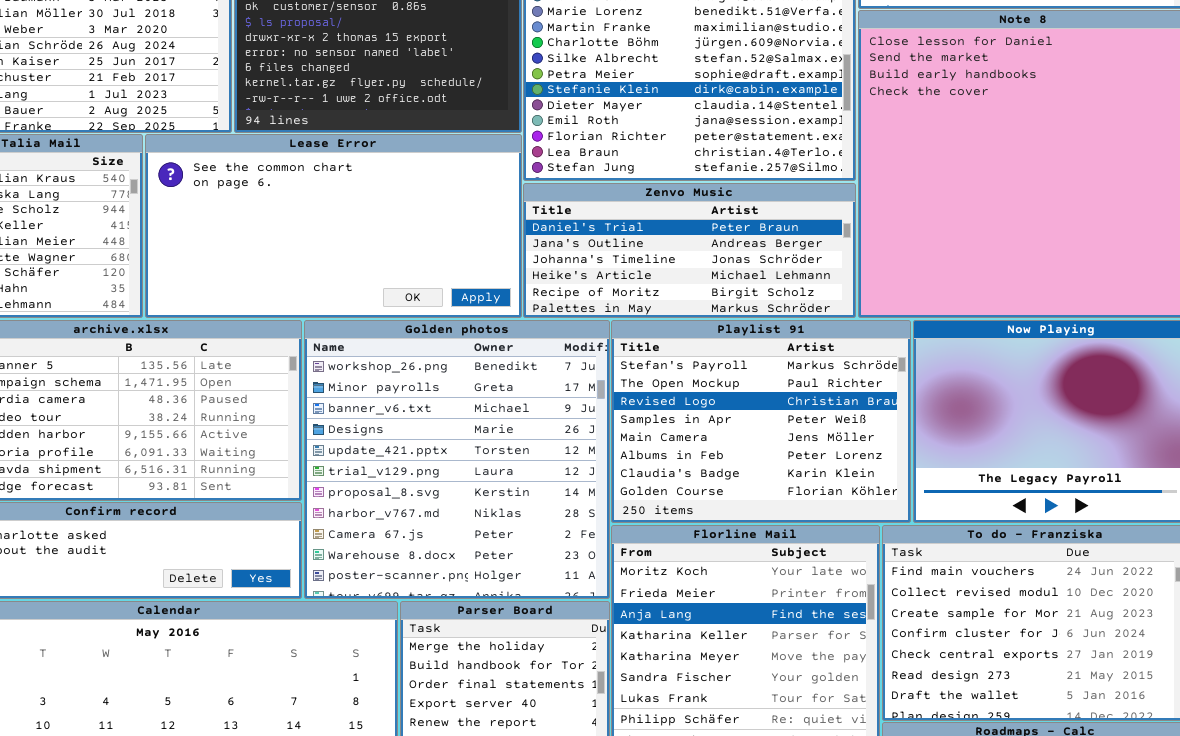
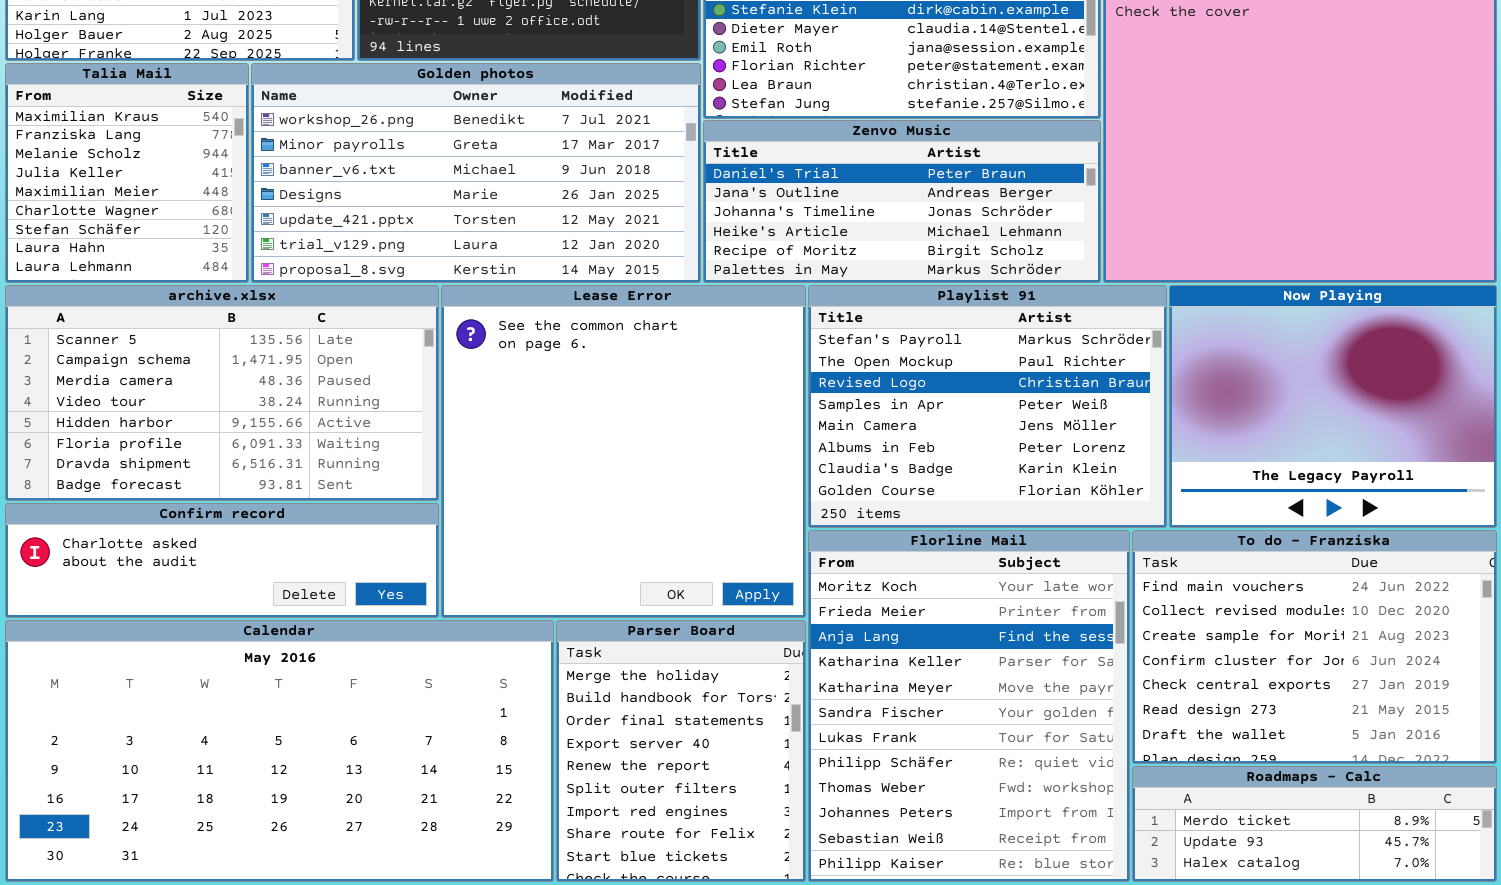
Lease Error: [145,134,522,318] -> [441,285,806,618], moved, resized
Golden photos: [304,320,610,599] -> [251,63,701,283], moved, resized

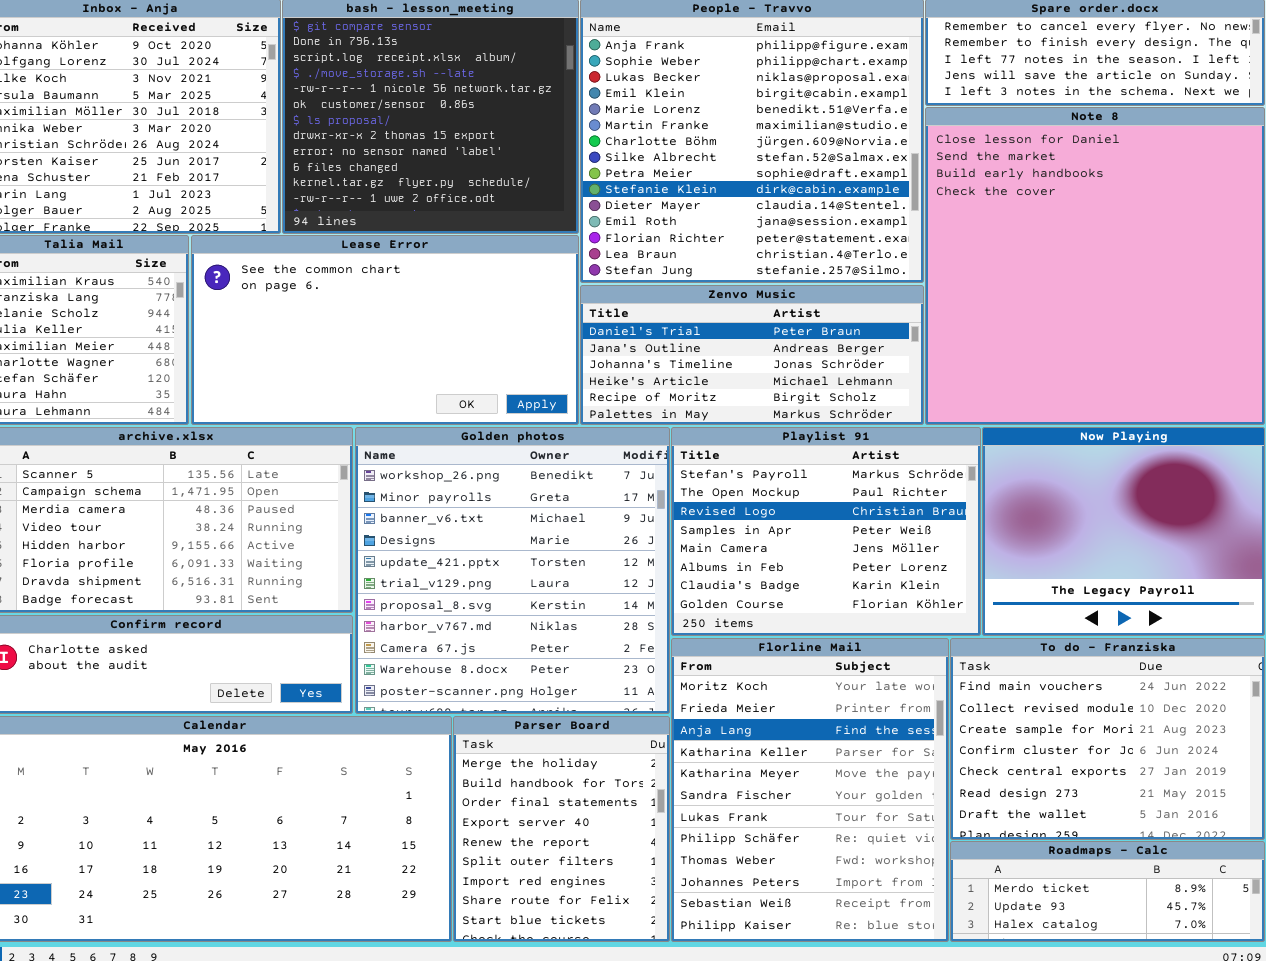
Golden photos: [251,63,701,283] -> [355,427,670,714], moved, resized
Lease Error: [441,285,806,618] -> [191,235,579,425], moved, resized

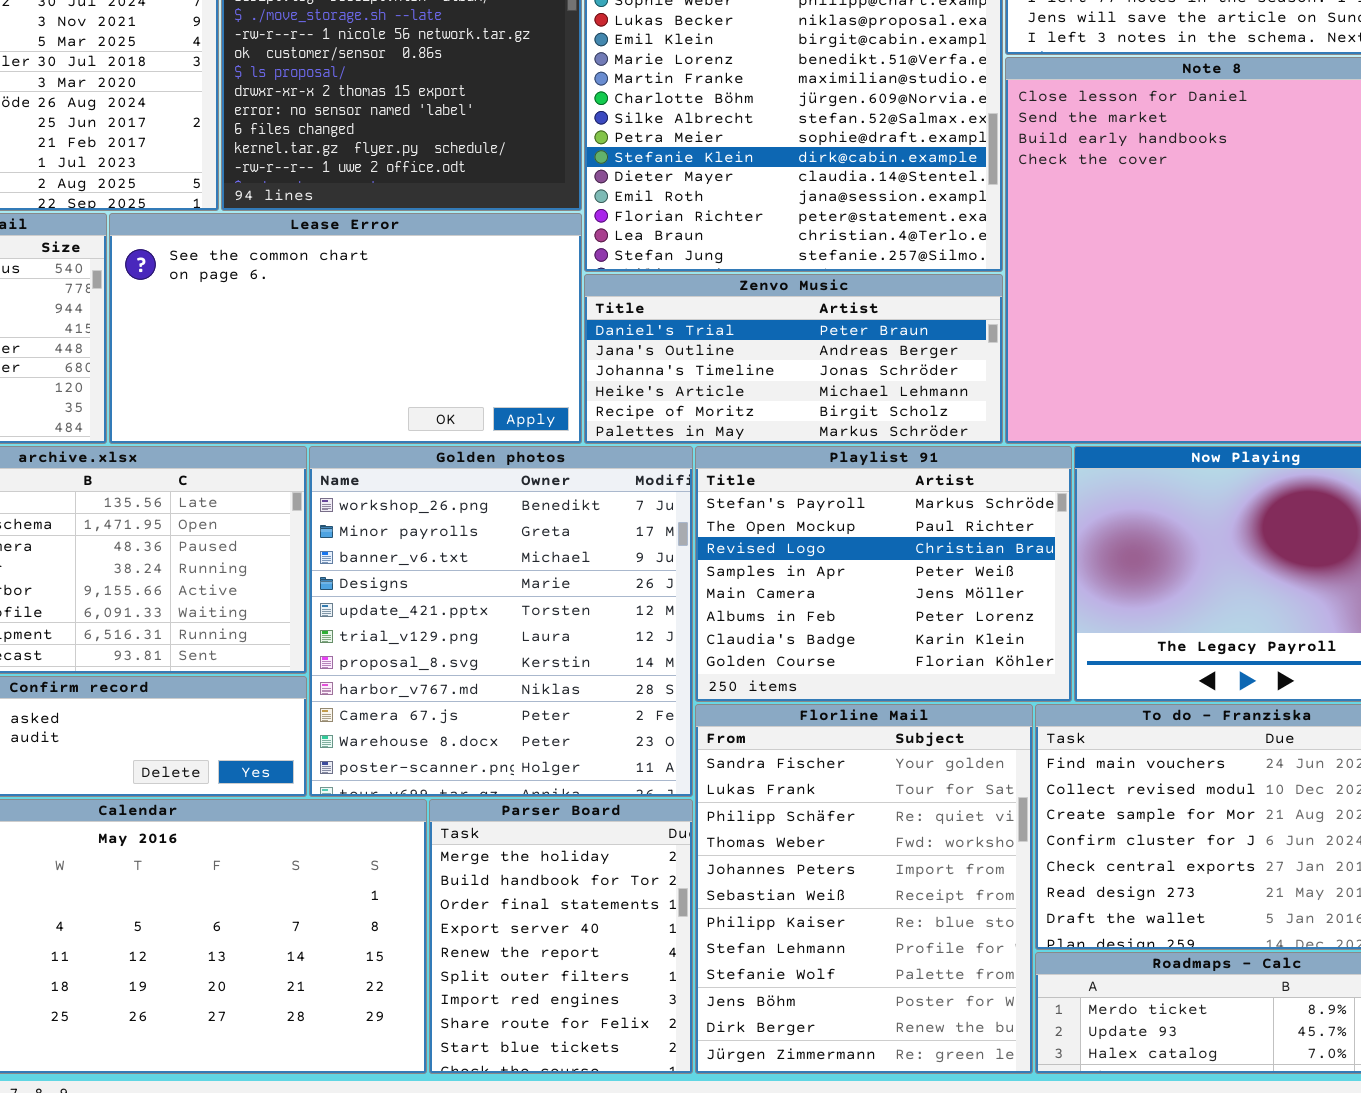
Florline Mail: [671,638,949,942] -> [695,704,1033,1074], scrolled down 5 rows

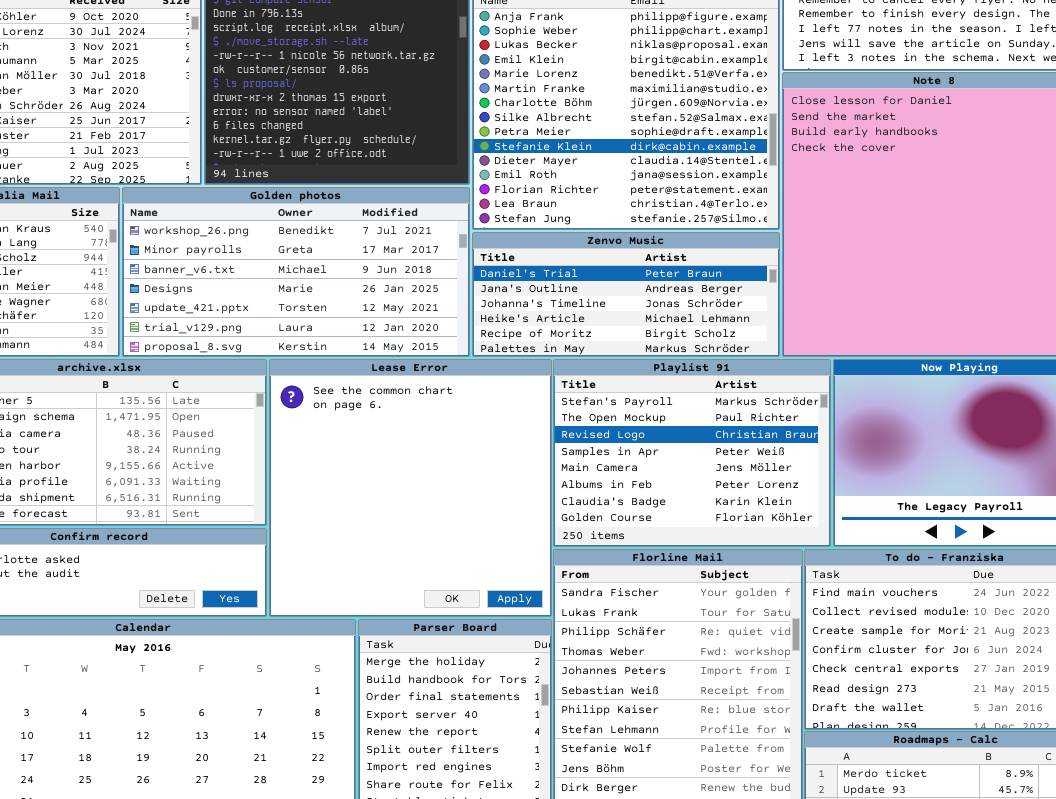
Lease Error: [109,213,582,444] -> [269,359,552,617], moved, resized
Golden photos: [309,446,693,797] -> [122,187,470,357], moved, resized

